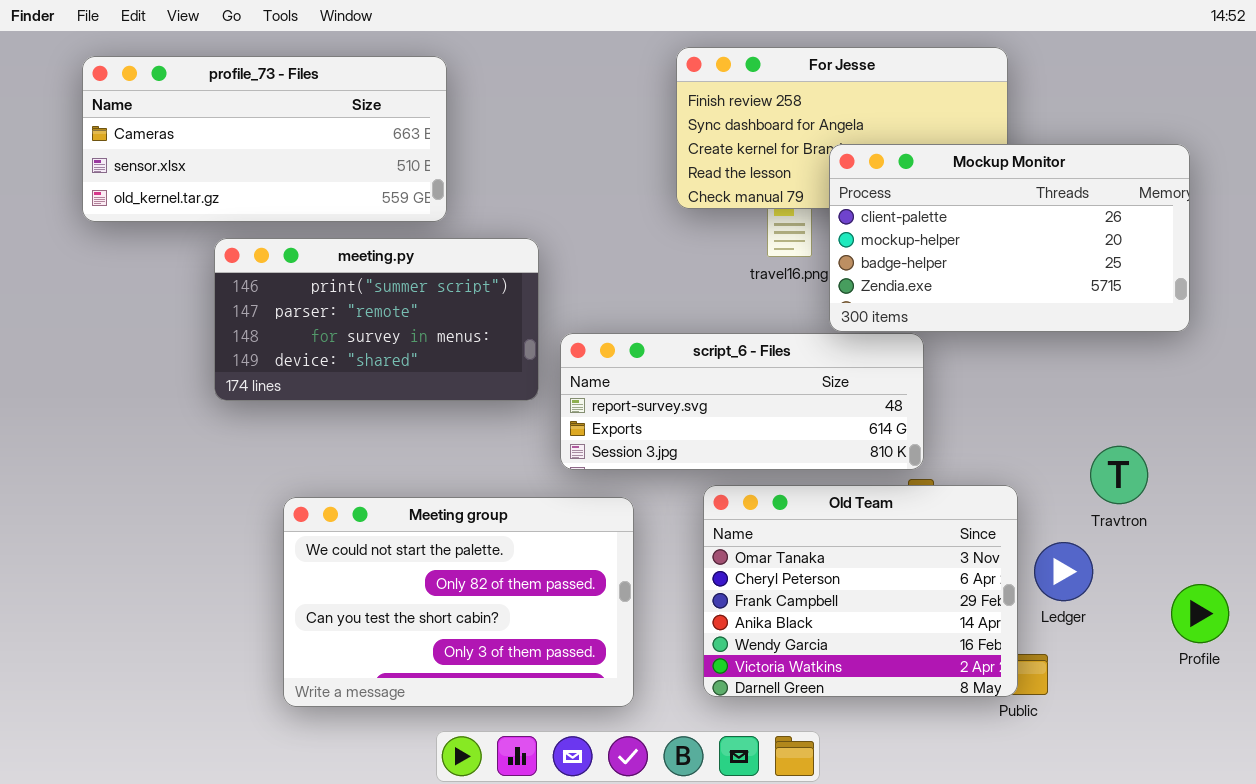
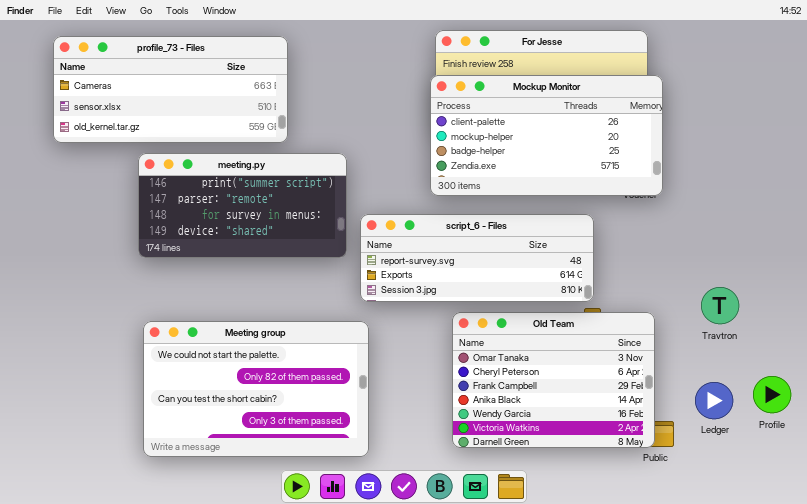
Mockup Monitor: [829,144,1190,332] -> [430,75,663,196], moved
Meeting group: [283,497,634,707] -> [143,321,369,457], moved
Ledger: [1034,542,1093,601] -> [695,382,733,419], moved

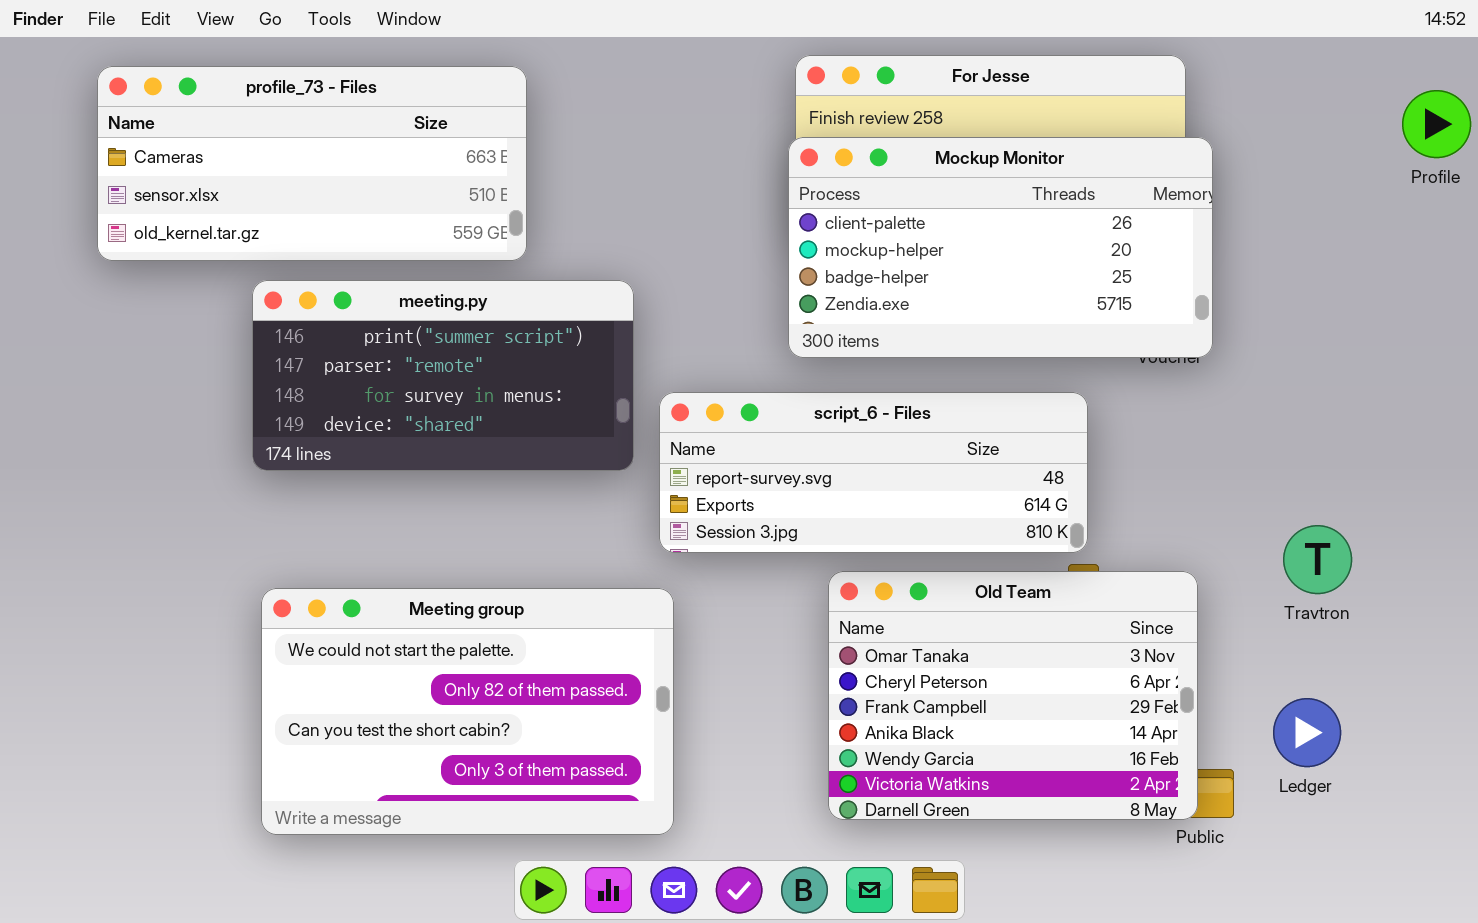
Profile: [753,376,791,413] -> [1402,90,1471,158], moved

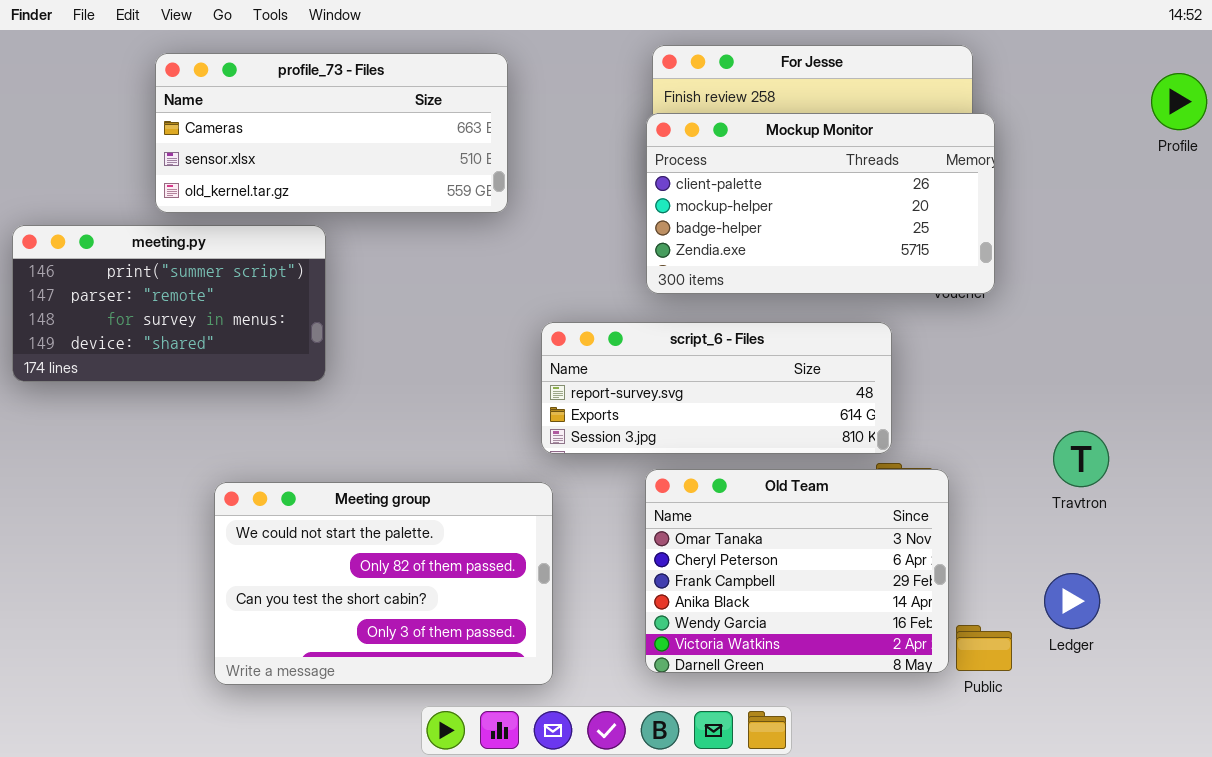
profile_73 - Files: [97,66,527,261] -> [155,53,508,213], moved
meeting.py: [252,280,634,471] -> [12,225,326,382], moved
Old Team: [828,571,1198,820] -> [645,469,949,673], moved

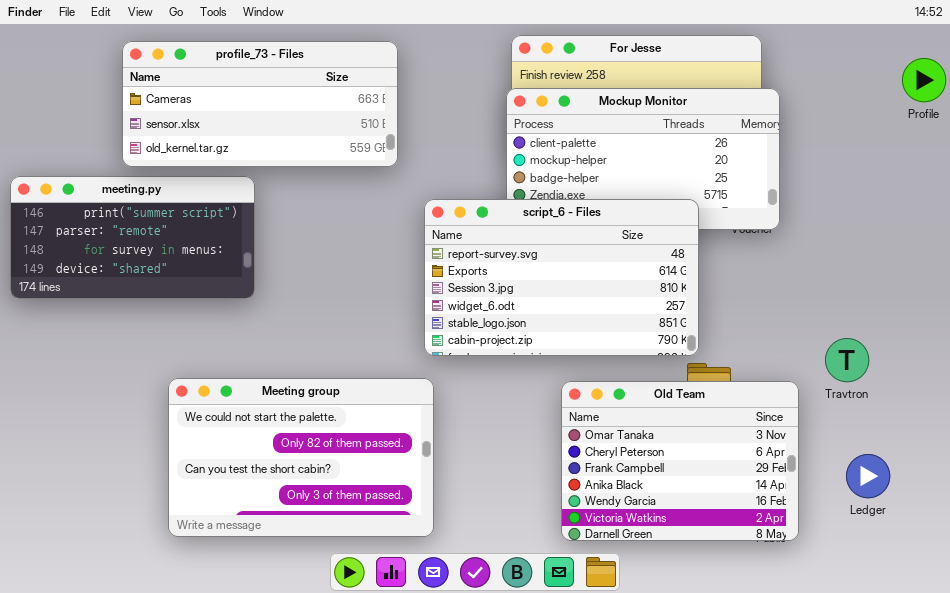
script_6 - Files: [541,322,892,454] -> [424,199,699,356], resized
Old Team: [645,469,949,673] -> [561,381,799,541], moved
Ledger: [1044,573,1100,629] -> [846,454,890,498], moved

